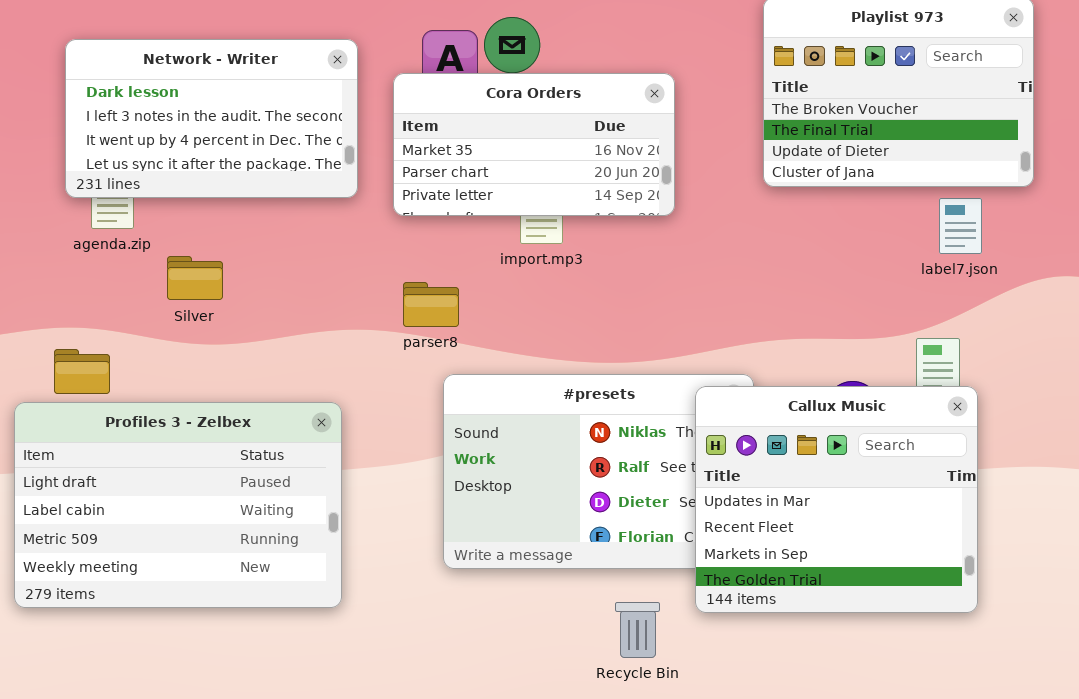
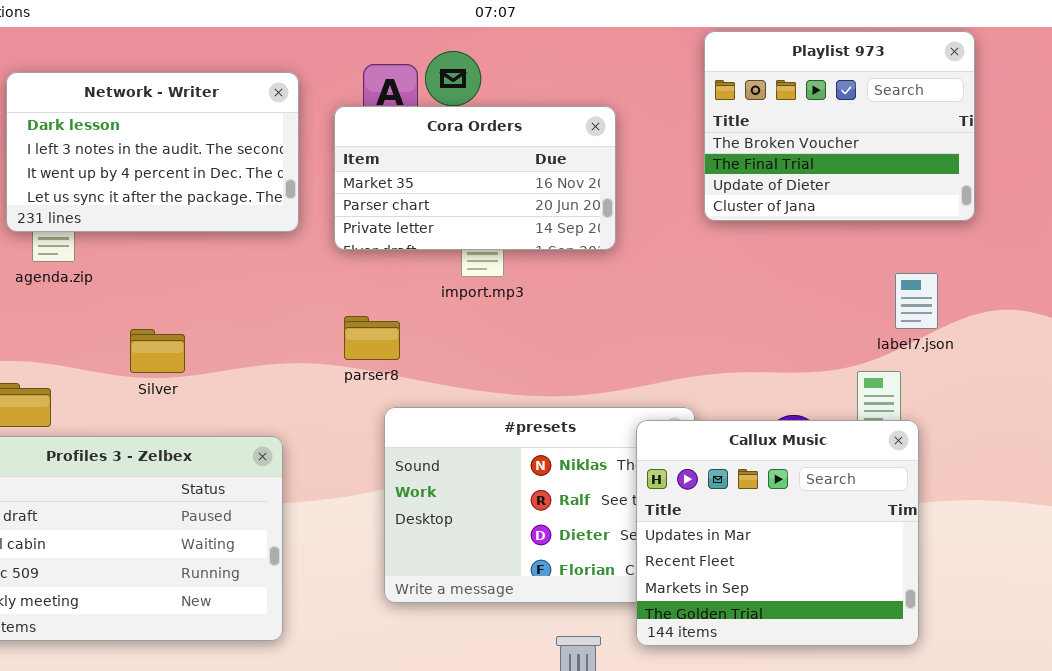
label7.json: [939,198,982,254] -> [895,273,938,329], moved
Silver: [167,256,223,300] -> [130,329,185,373], moved

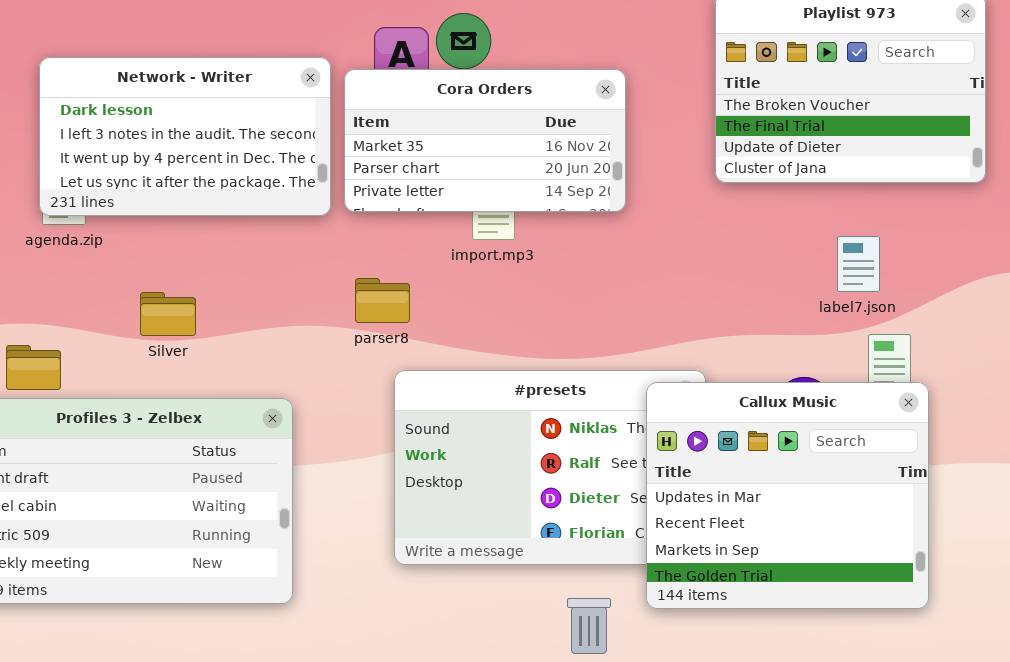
Network - Writer: [6,72,299,232] -> [39,57,331,216], moved
label7.json: [895,273,938,329] -> [837,236,880,292], moved

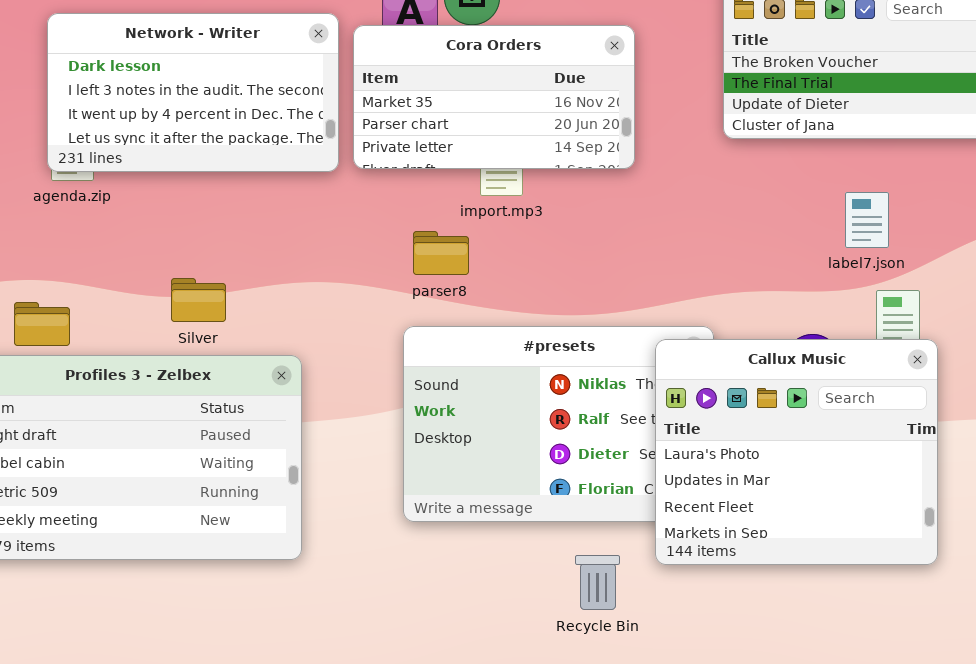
parser8: [355,278,410,323] -> [413,231,469,275], moved
Silver: [140,292,196,336] -> [171,278,226,322], moved
Callux Music: [646,382,929,609] -> [655,339,938,565], scrolled up 1 row

